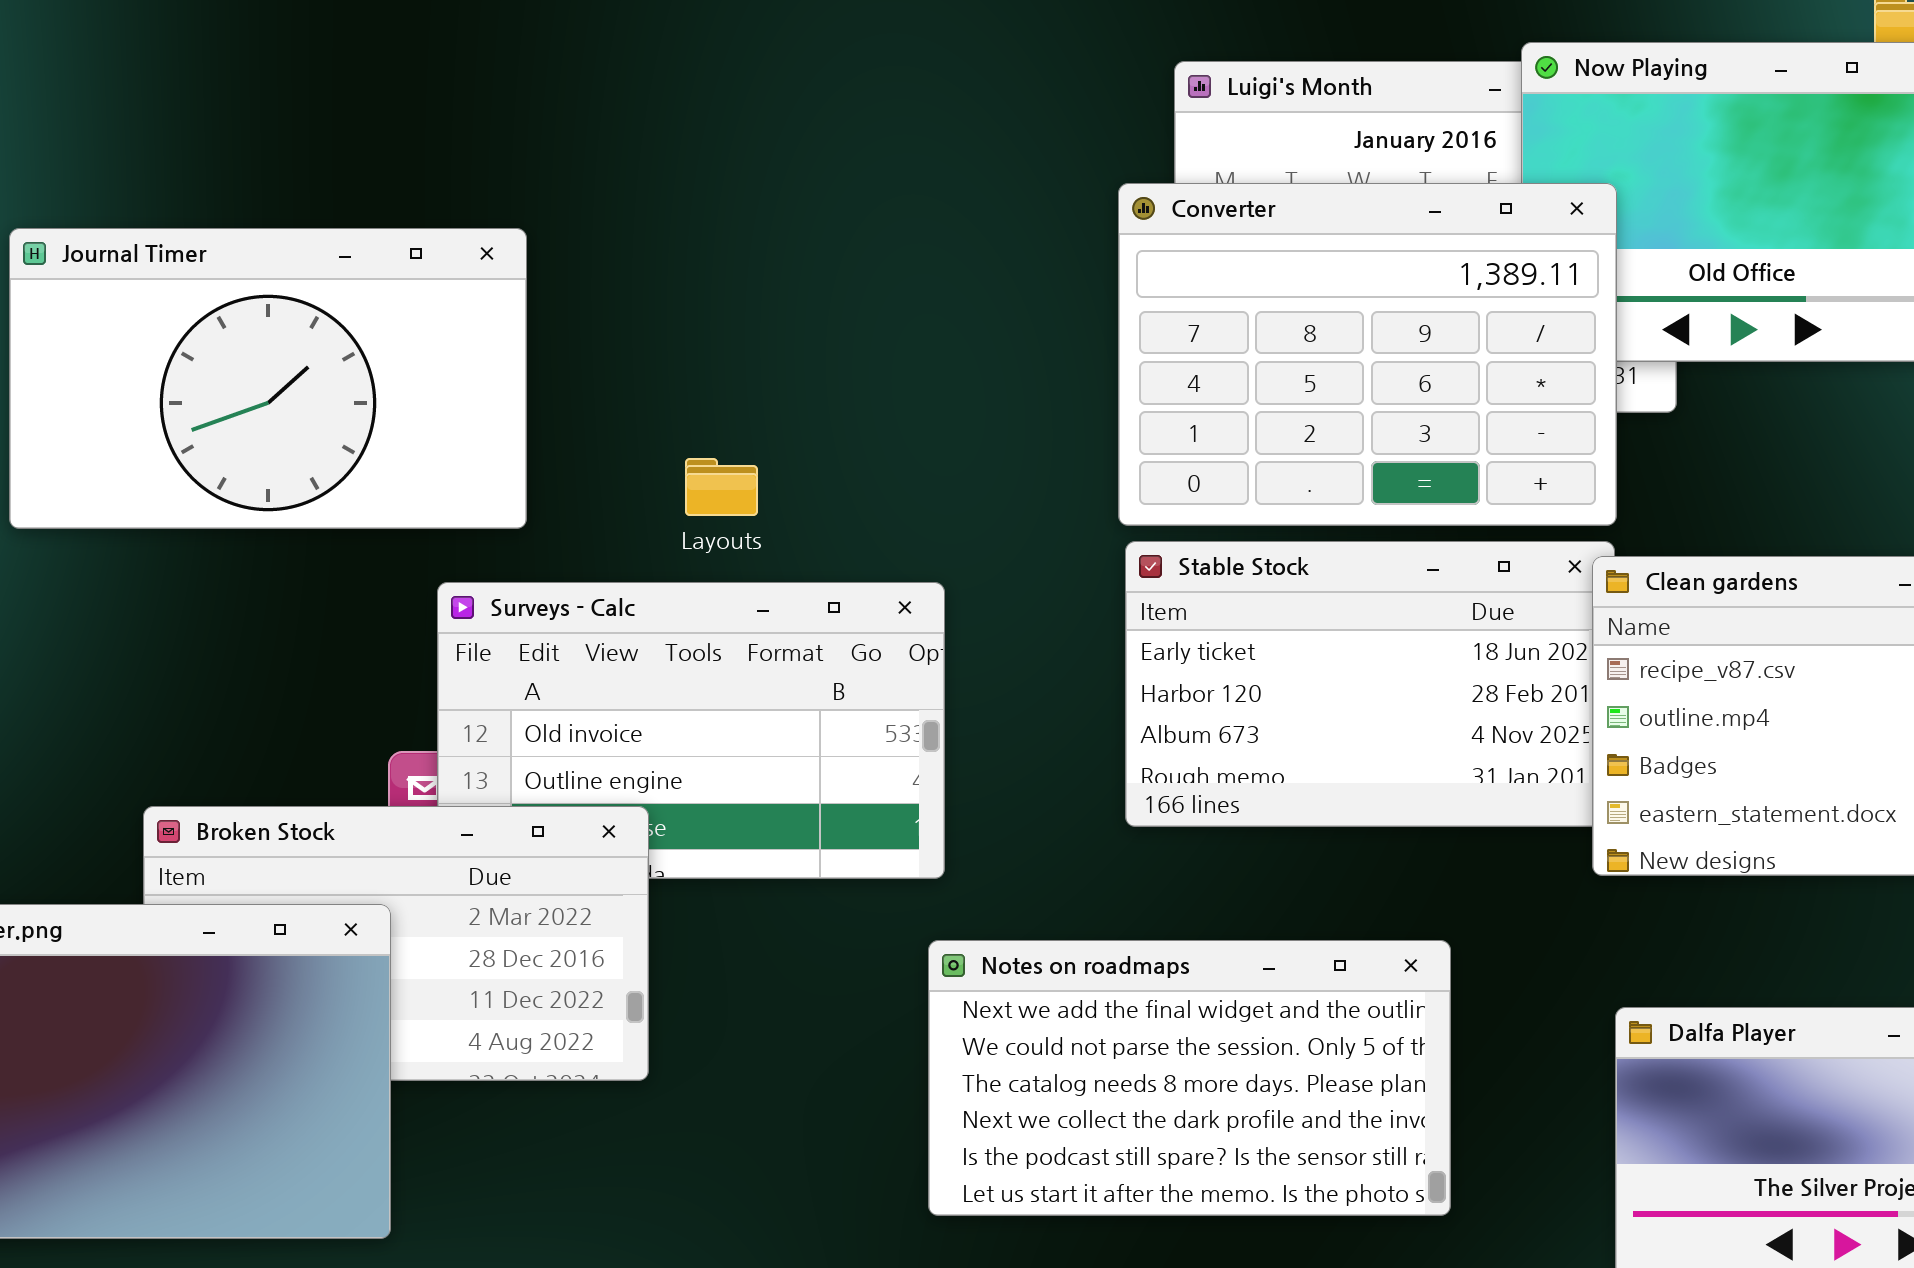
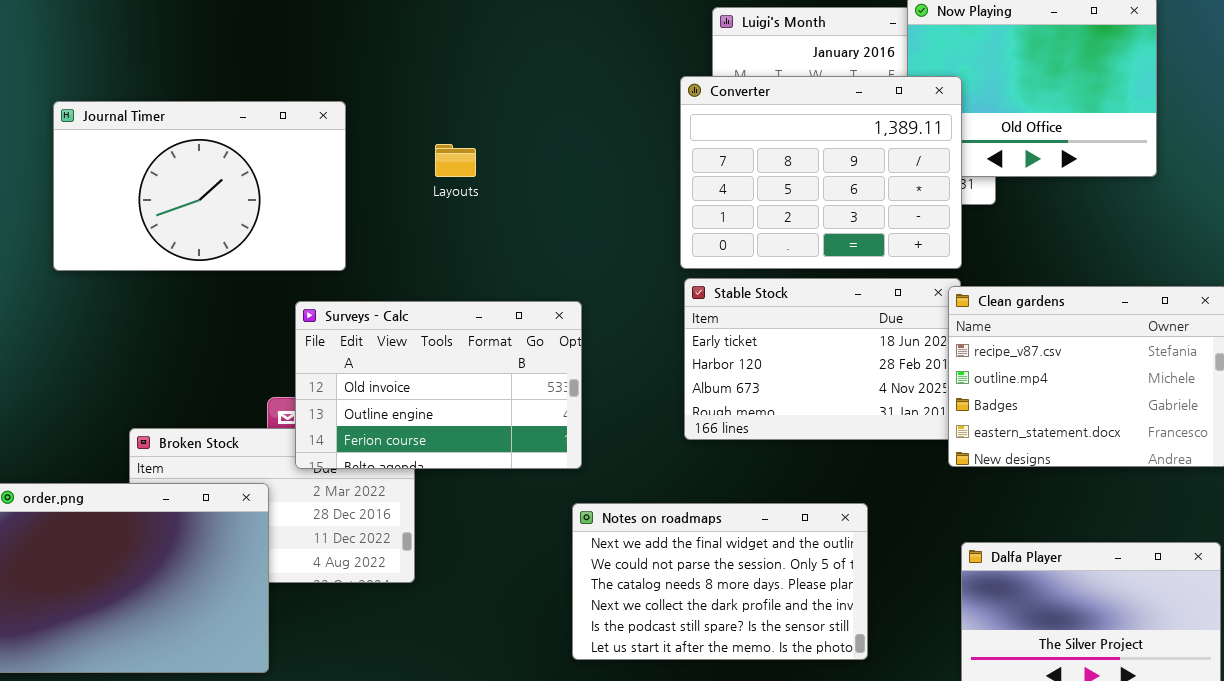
Layouts: [685,458,758,516] -> [435,144,476,177], moved
Surveys - Calc: [437,582,945,879] -> [295,301,582,469], raised

